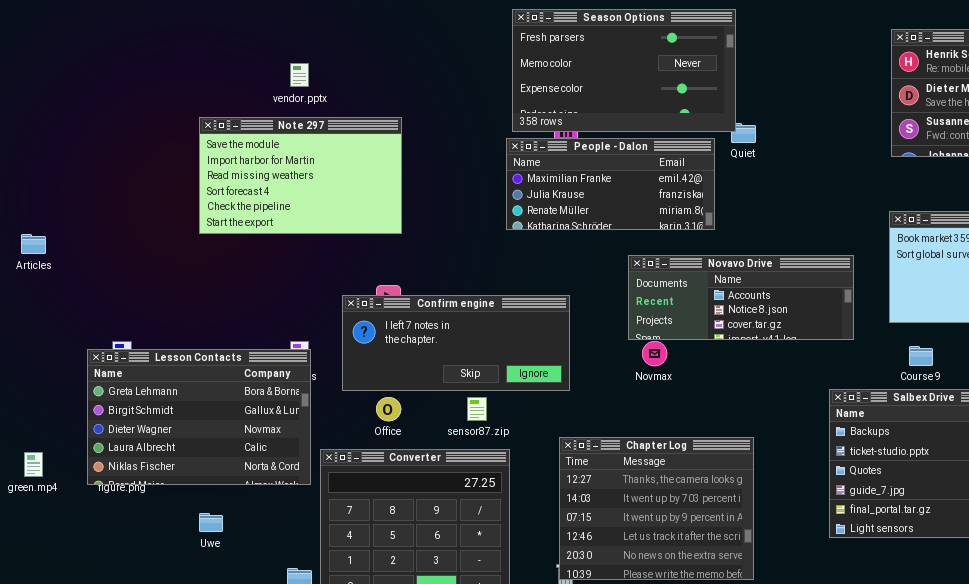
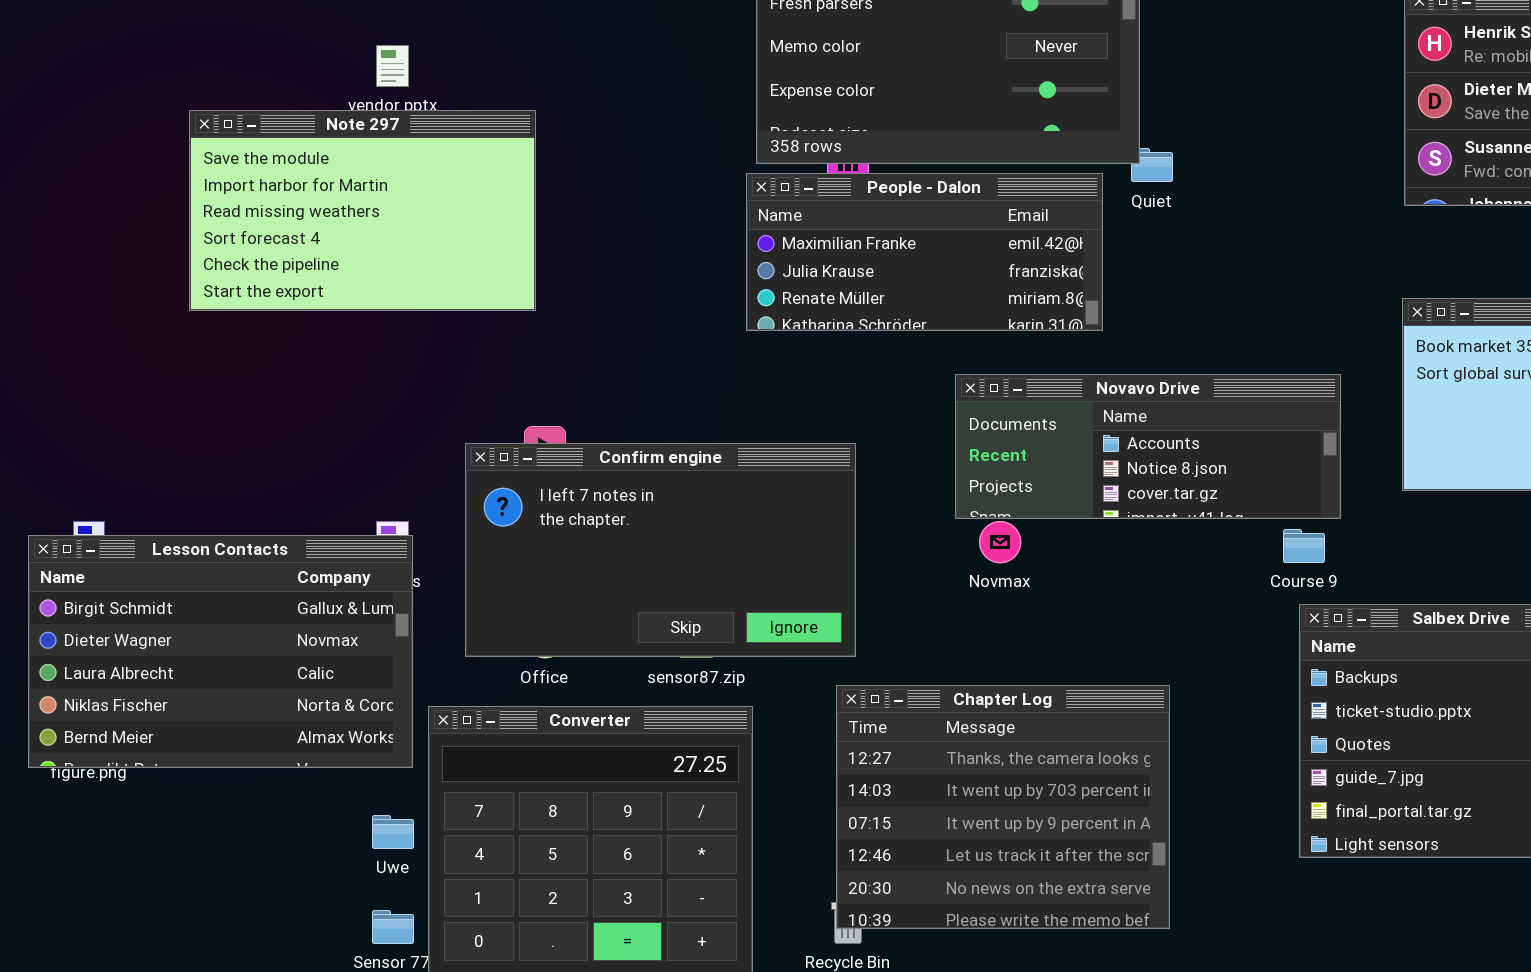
Note 297: [199,117,402,234] -> [189,110,536,311], moved
Confirm engine: [342,295,570,391] -> [465,443,856,657], resized
Course 9: [909,346,933,366] -> [1283,529,1325,563], moved
Lesson Contacts: [87,349,311,485] -> [28,535,413,768], scrolled down 1 row
Uwe: [199,513,223,532] -> [372,815,414,849], moved

